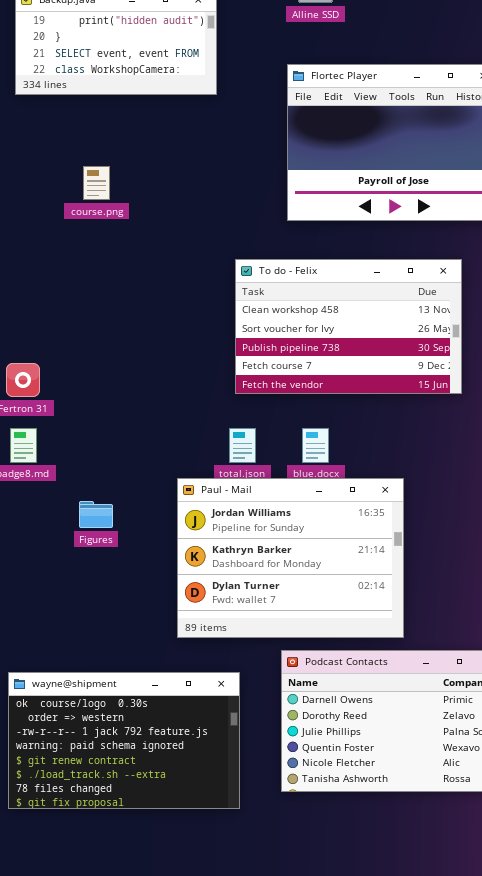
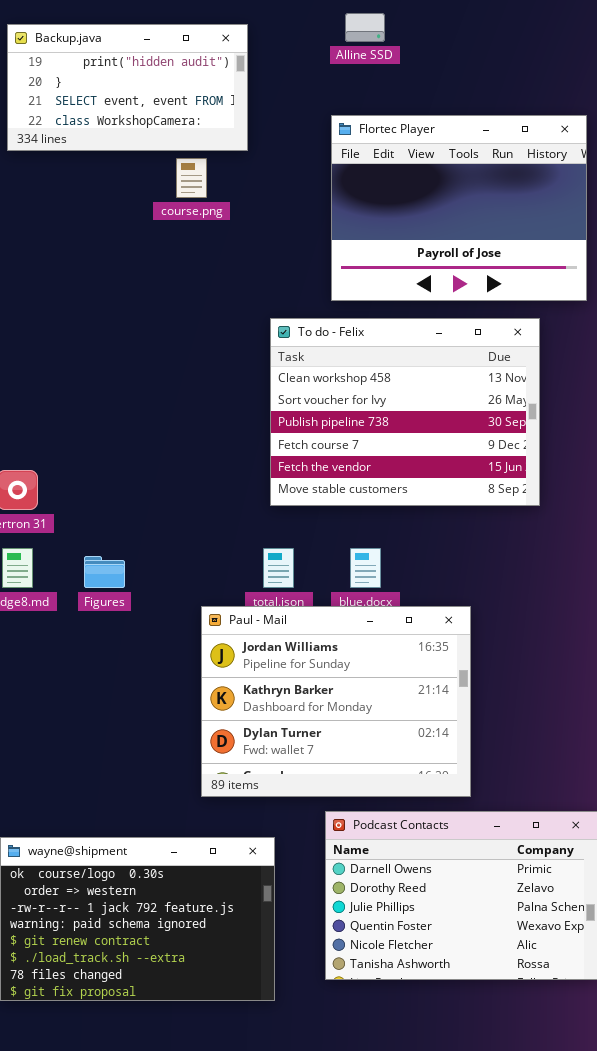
course.png: [83,166,110,200] -> [176,158,207,198], moved
To do - Felix: [235,259,462,394] -> [270,318,540,506], resized
Figures: [79,501,113,528] -> [84,556,125,588], moved

